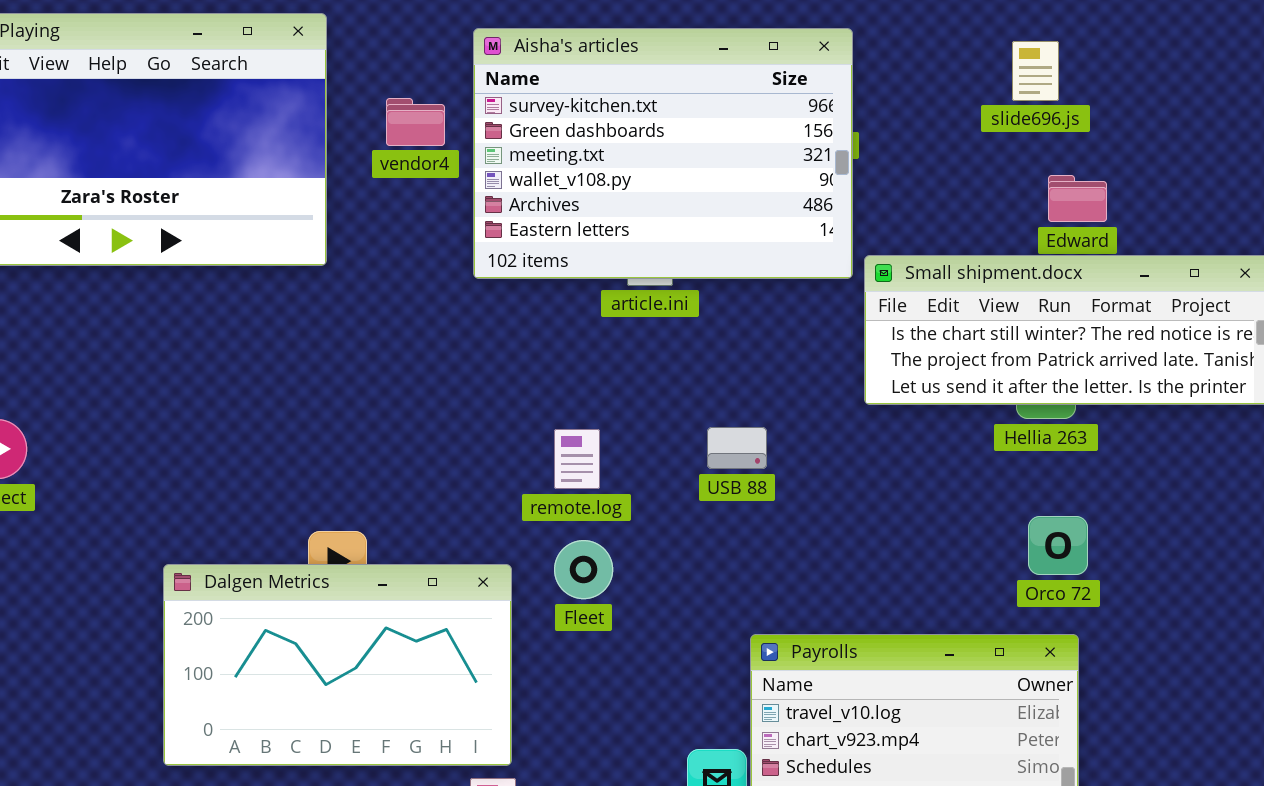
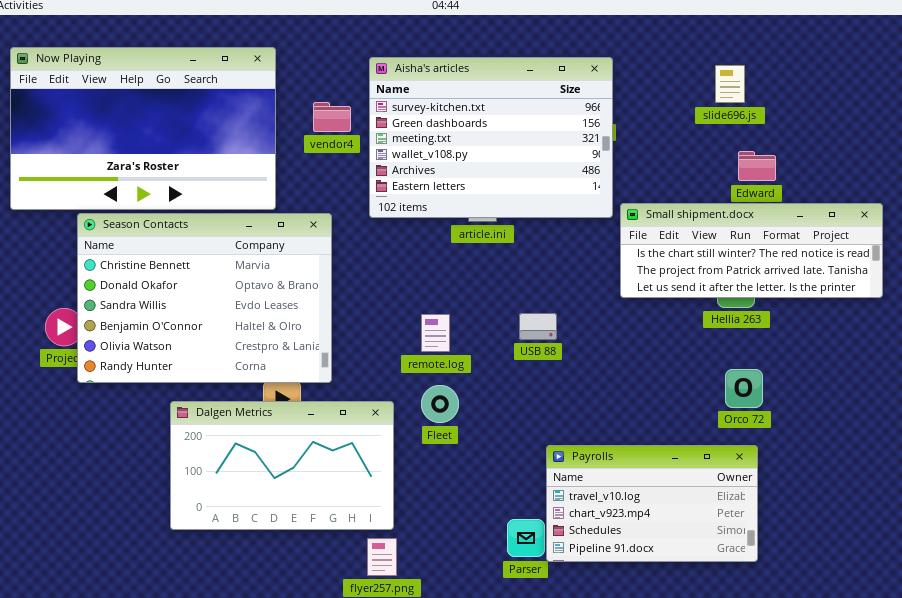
Season Contacts: none -> [77,213,332,383], opened

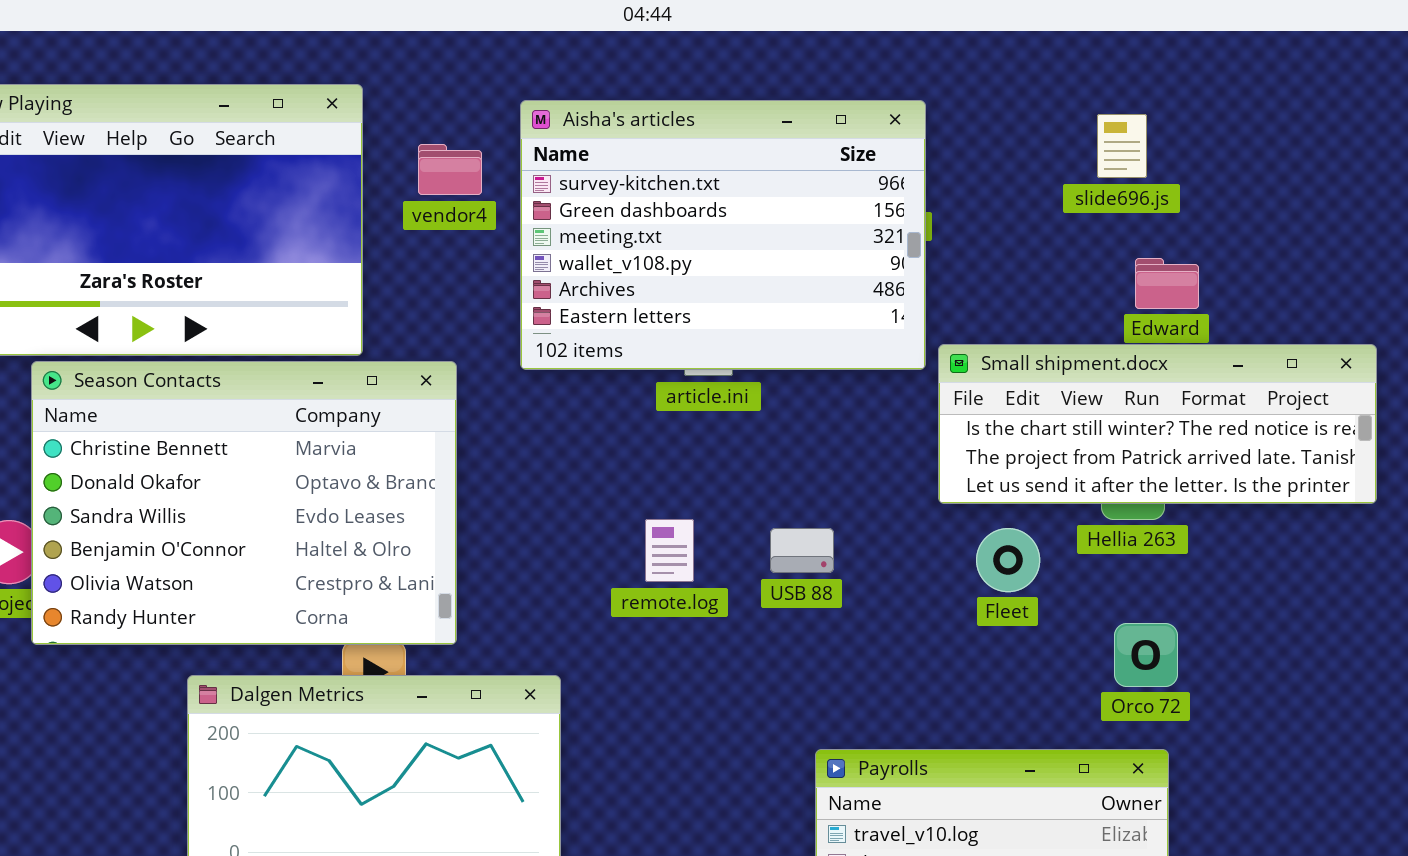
vendor4: [313,102,351,132] -> [418,144,482,195], moved
remote.log: [421,314,450,352] -> [645,519,694,582], moved
Fleet: [421,385,459,423] -> [976,528,1040,592], moved

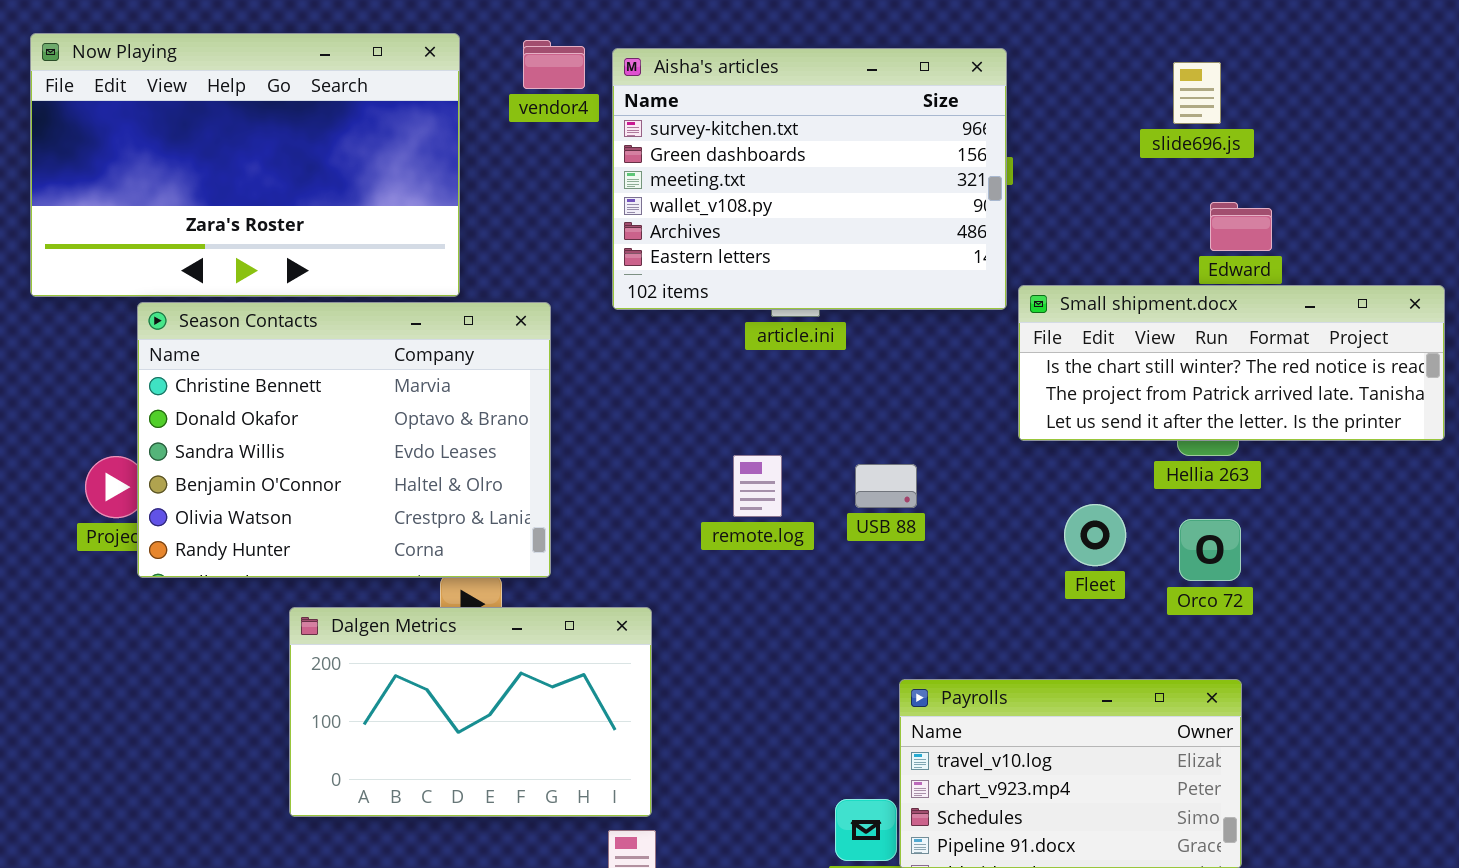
vendor4: [418,144,482,195] -> [523,40,585,89], moved
Fleet: [976,528,1040,592] -> [1064,504,1126,566], moved
Orco 72: [1114,623,1178,687] -> [1179,519,1241,581], moved

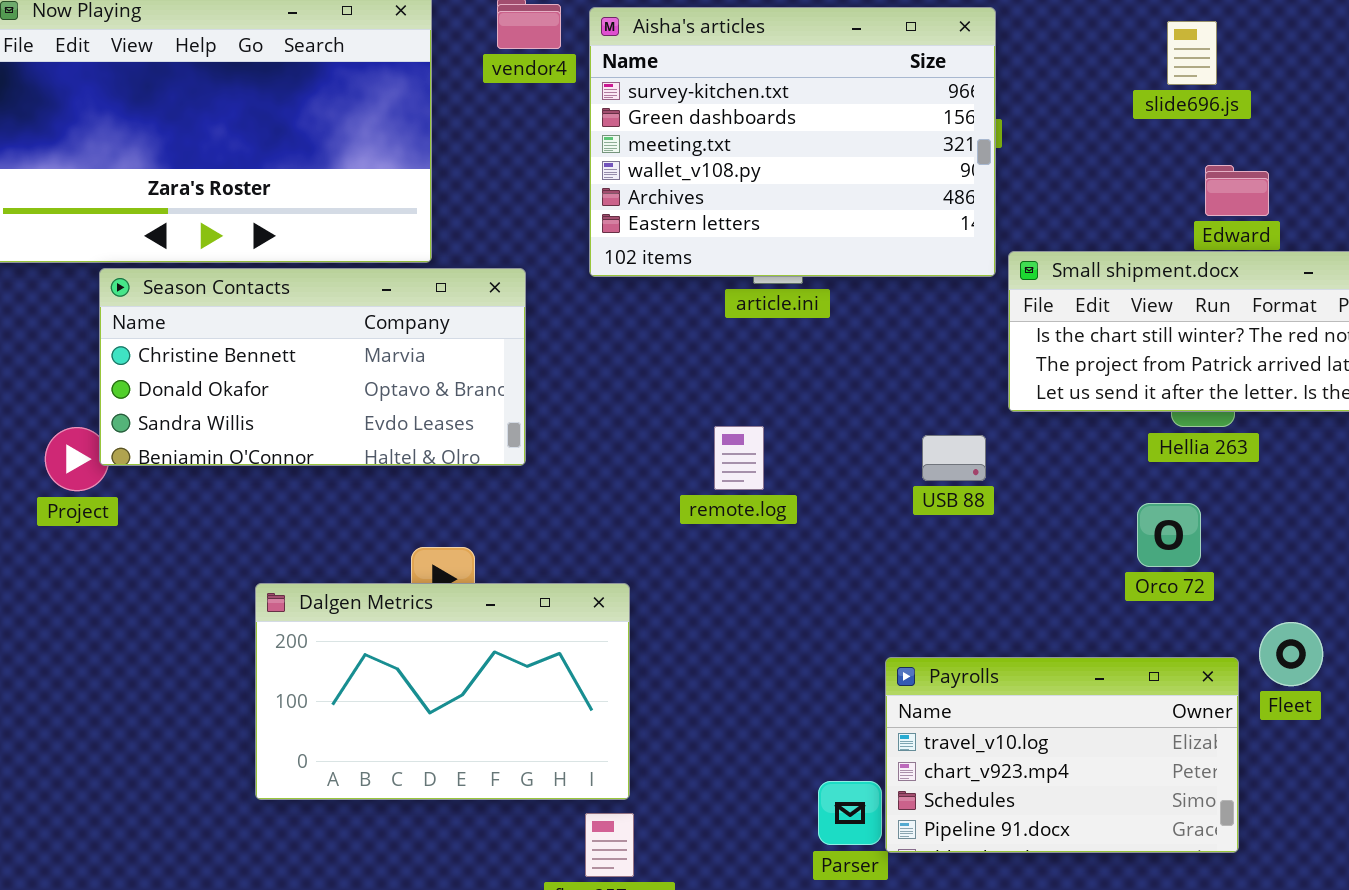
Season Contacts: [137,302,551,578] -> [99,268,526,466], resized
USB 88: [855,464,917,508] -> [922,435,986,481], moved
Fleet: [1064,504,1126,566] -> [1259,622,1323,686], moved
Orco 72: [1179,519,1241,581] -> [1137,503,1201,567], moved

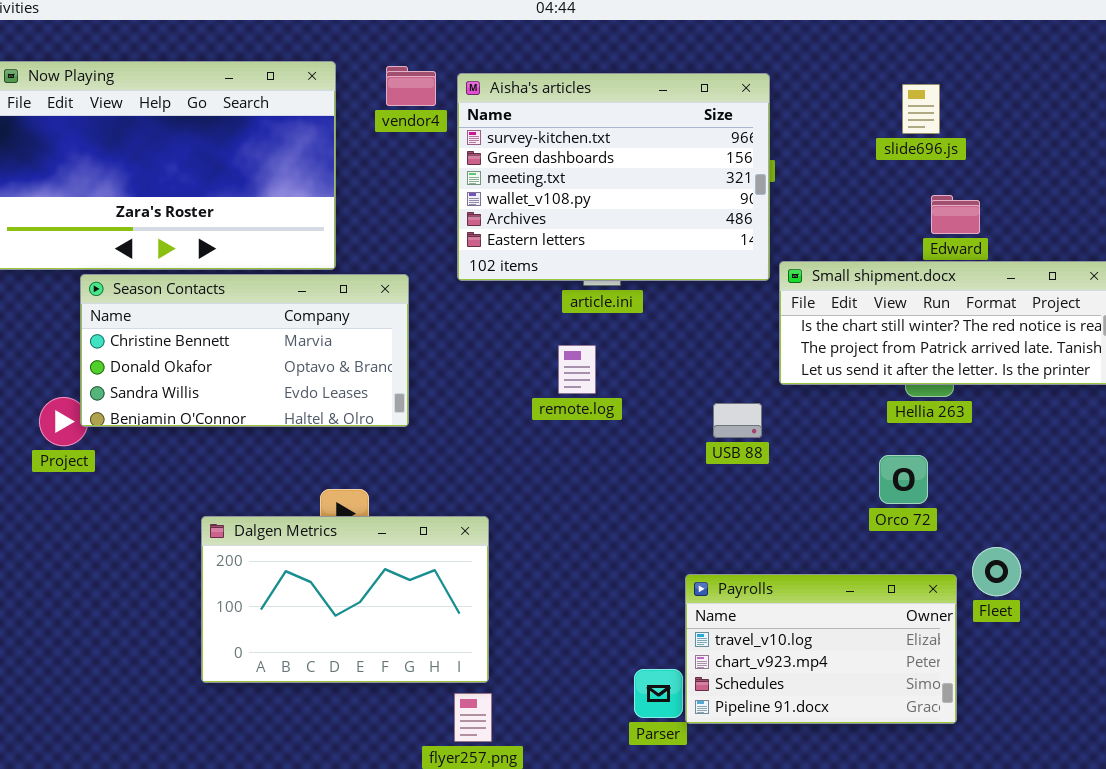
remote.log: [714,426,764,490] -> [558,345,596,394], moved

